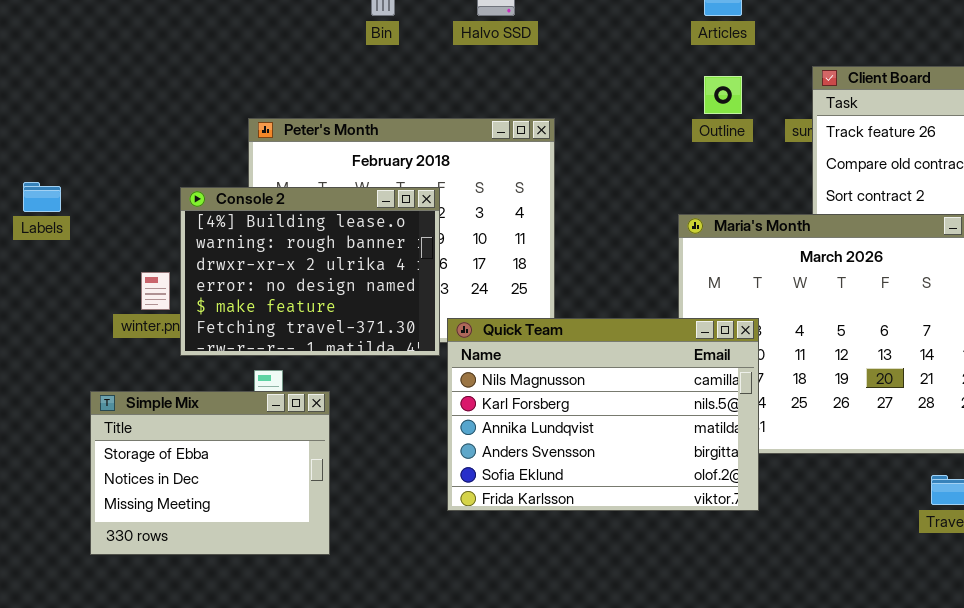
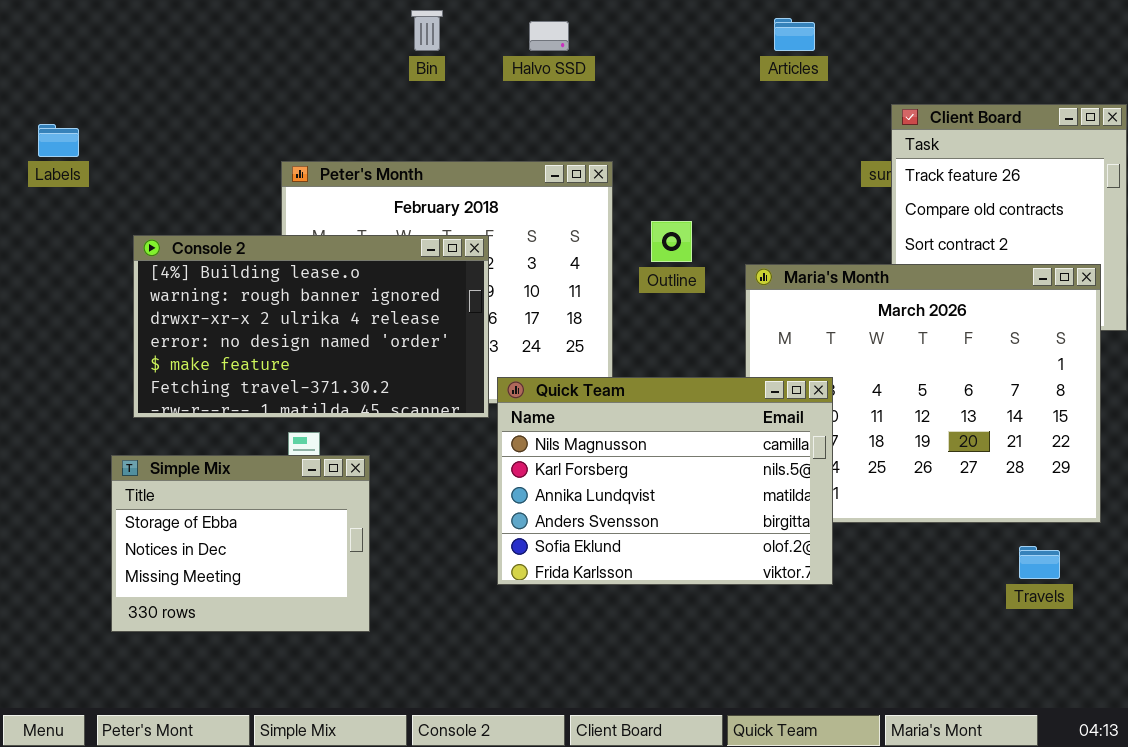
Outline: [704,76,742,114] -> [651,221,692,262], moved
Labels: [23,182,61,212] -> [38,124,79,157], moved
Console 2: [180,187,440,356] -> [133,235,489,418], resized

